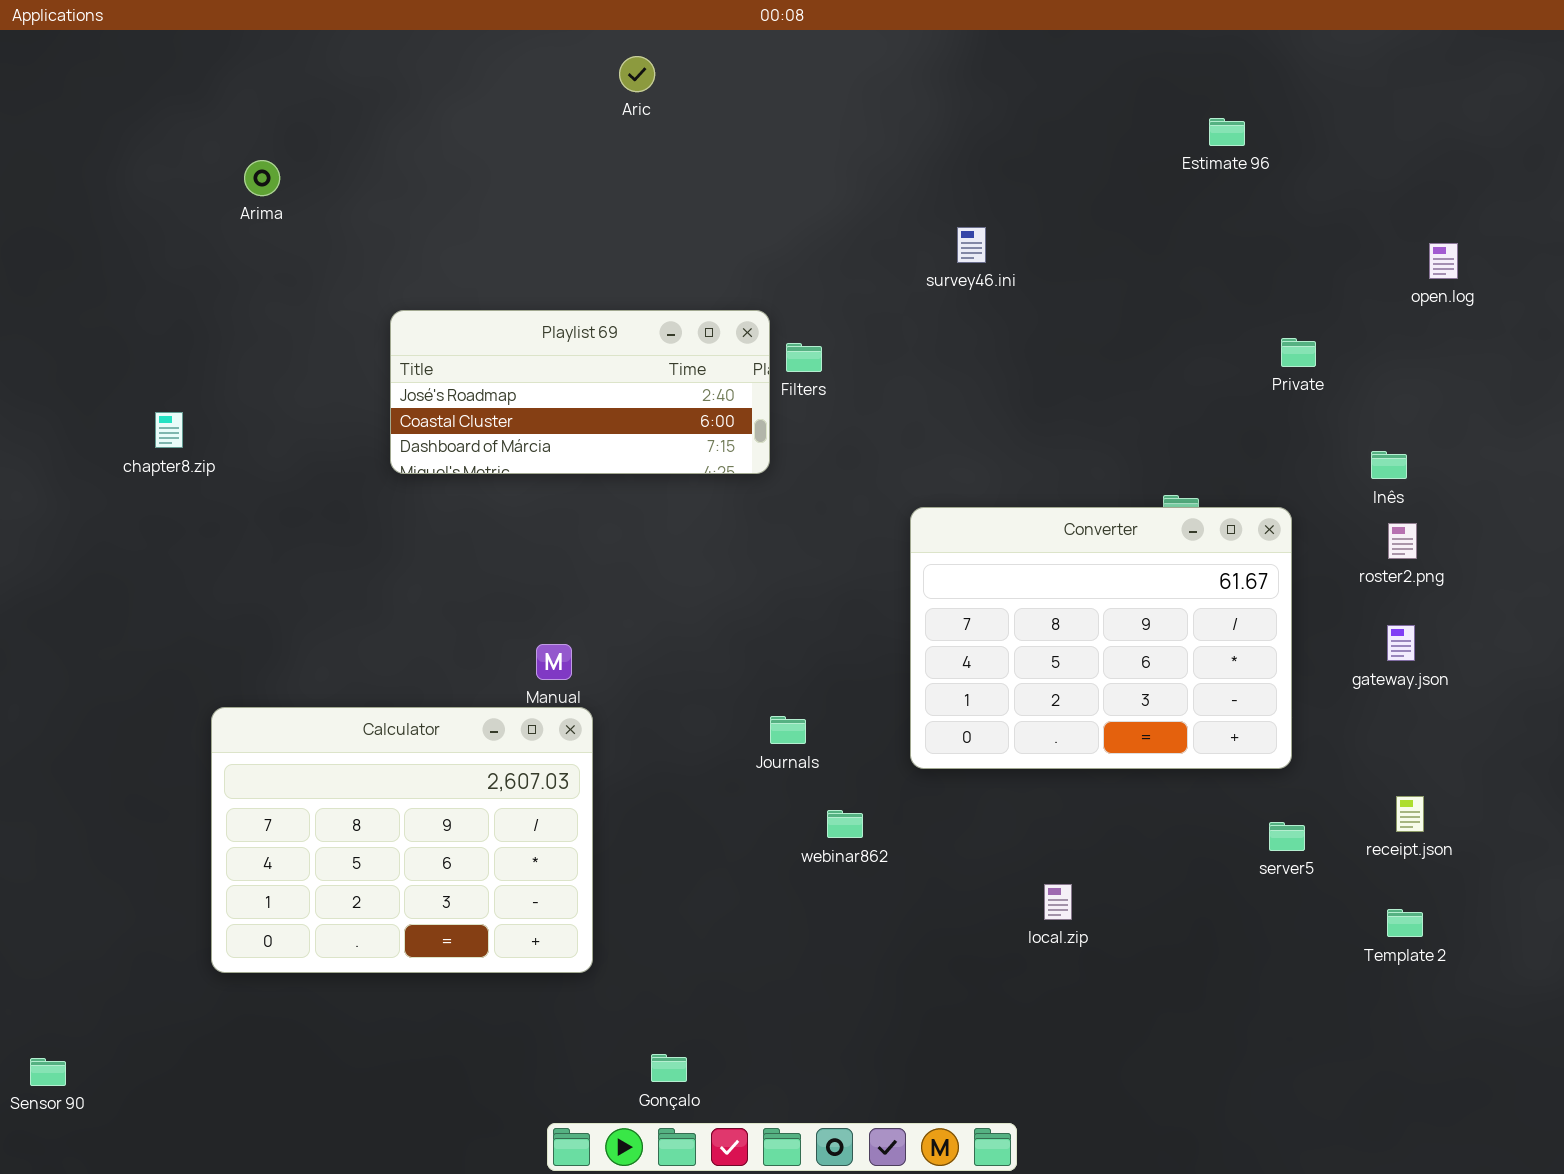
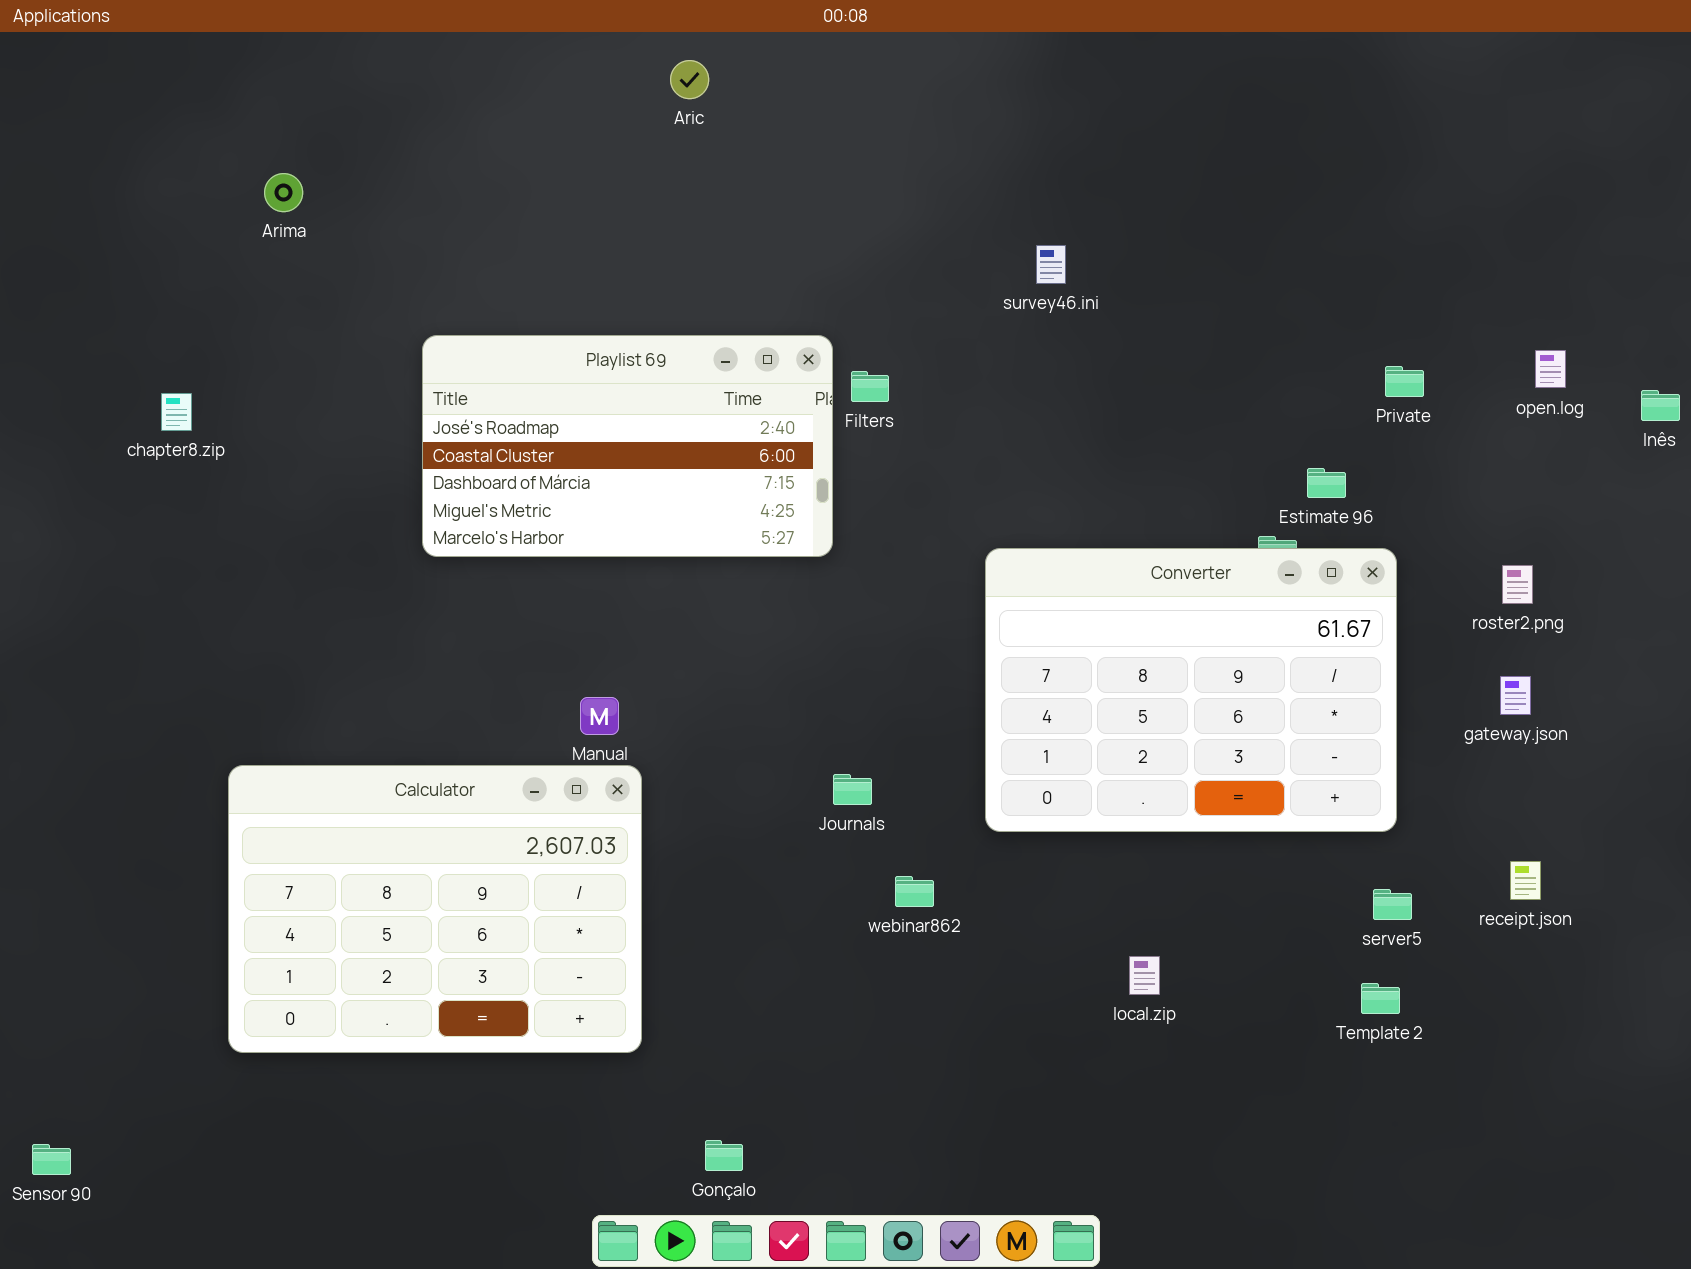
Estimate 96: [1209,118,1245,146] -> [1307,468,1346,498], moved
open.log: [1429,243,1458,279] -> [1535,350,1566,388], moved
Playlist 69: [390,310,770,474] -> [422,335,833,557], resized
chapter8.zip: [155,412,183,448] -> [161,393,192,431], moved
Inês: [1371,451,1407,479] -> [1641,390,1680,421], moved
Template 2: [1387,909,1423,937] -> [1361,983,1400,1014], moved

